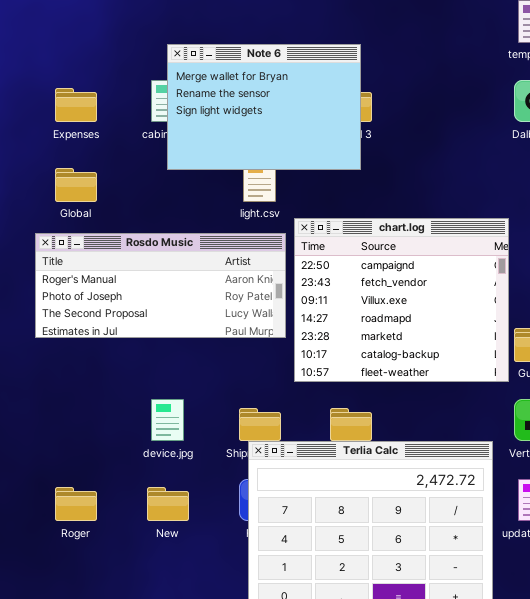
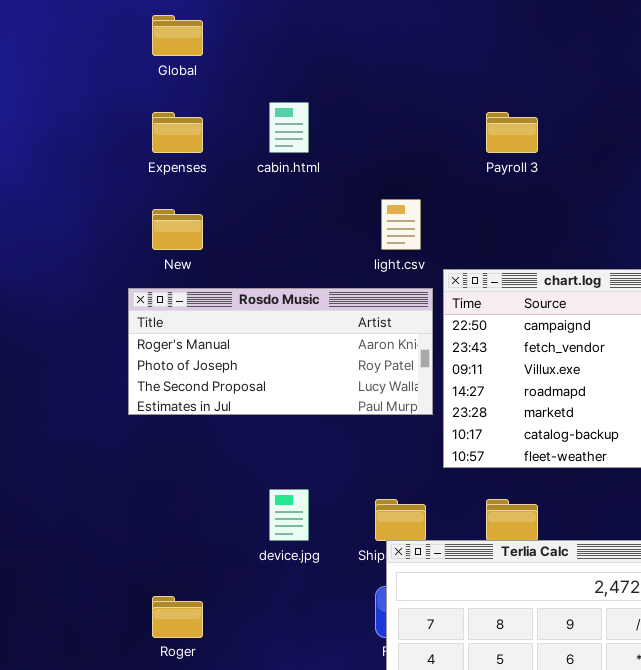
Note 6: [167,44,361,170] -> none, closed
Global: [55,168,97,202] -> [152,15,203,56], moved
New: [147,487,189,521] -> [152,209,203,250], moved

